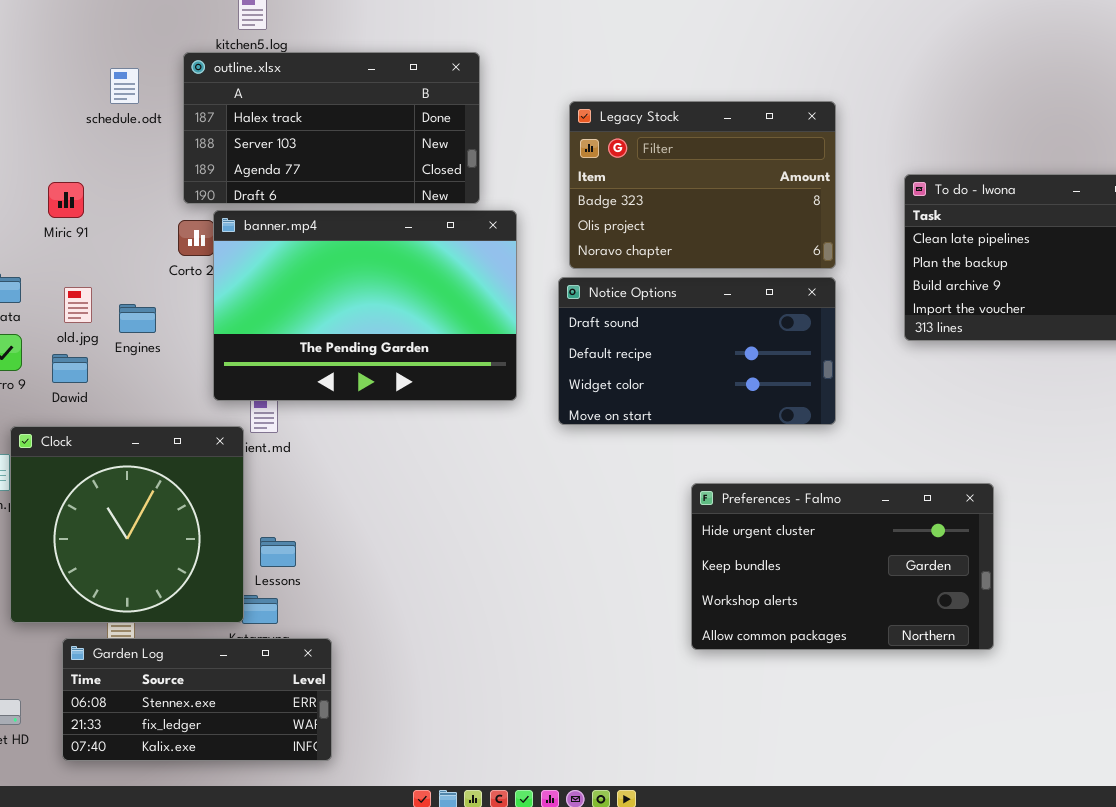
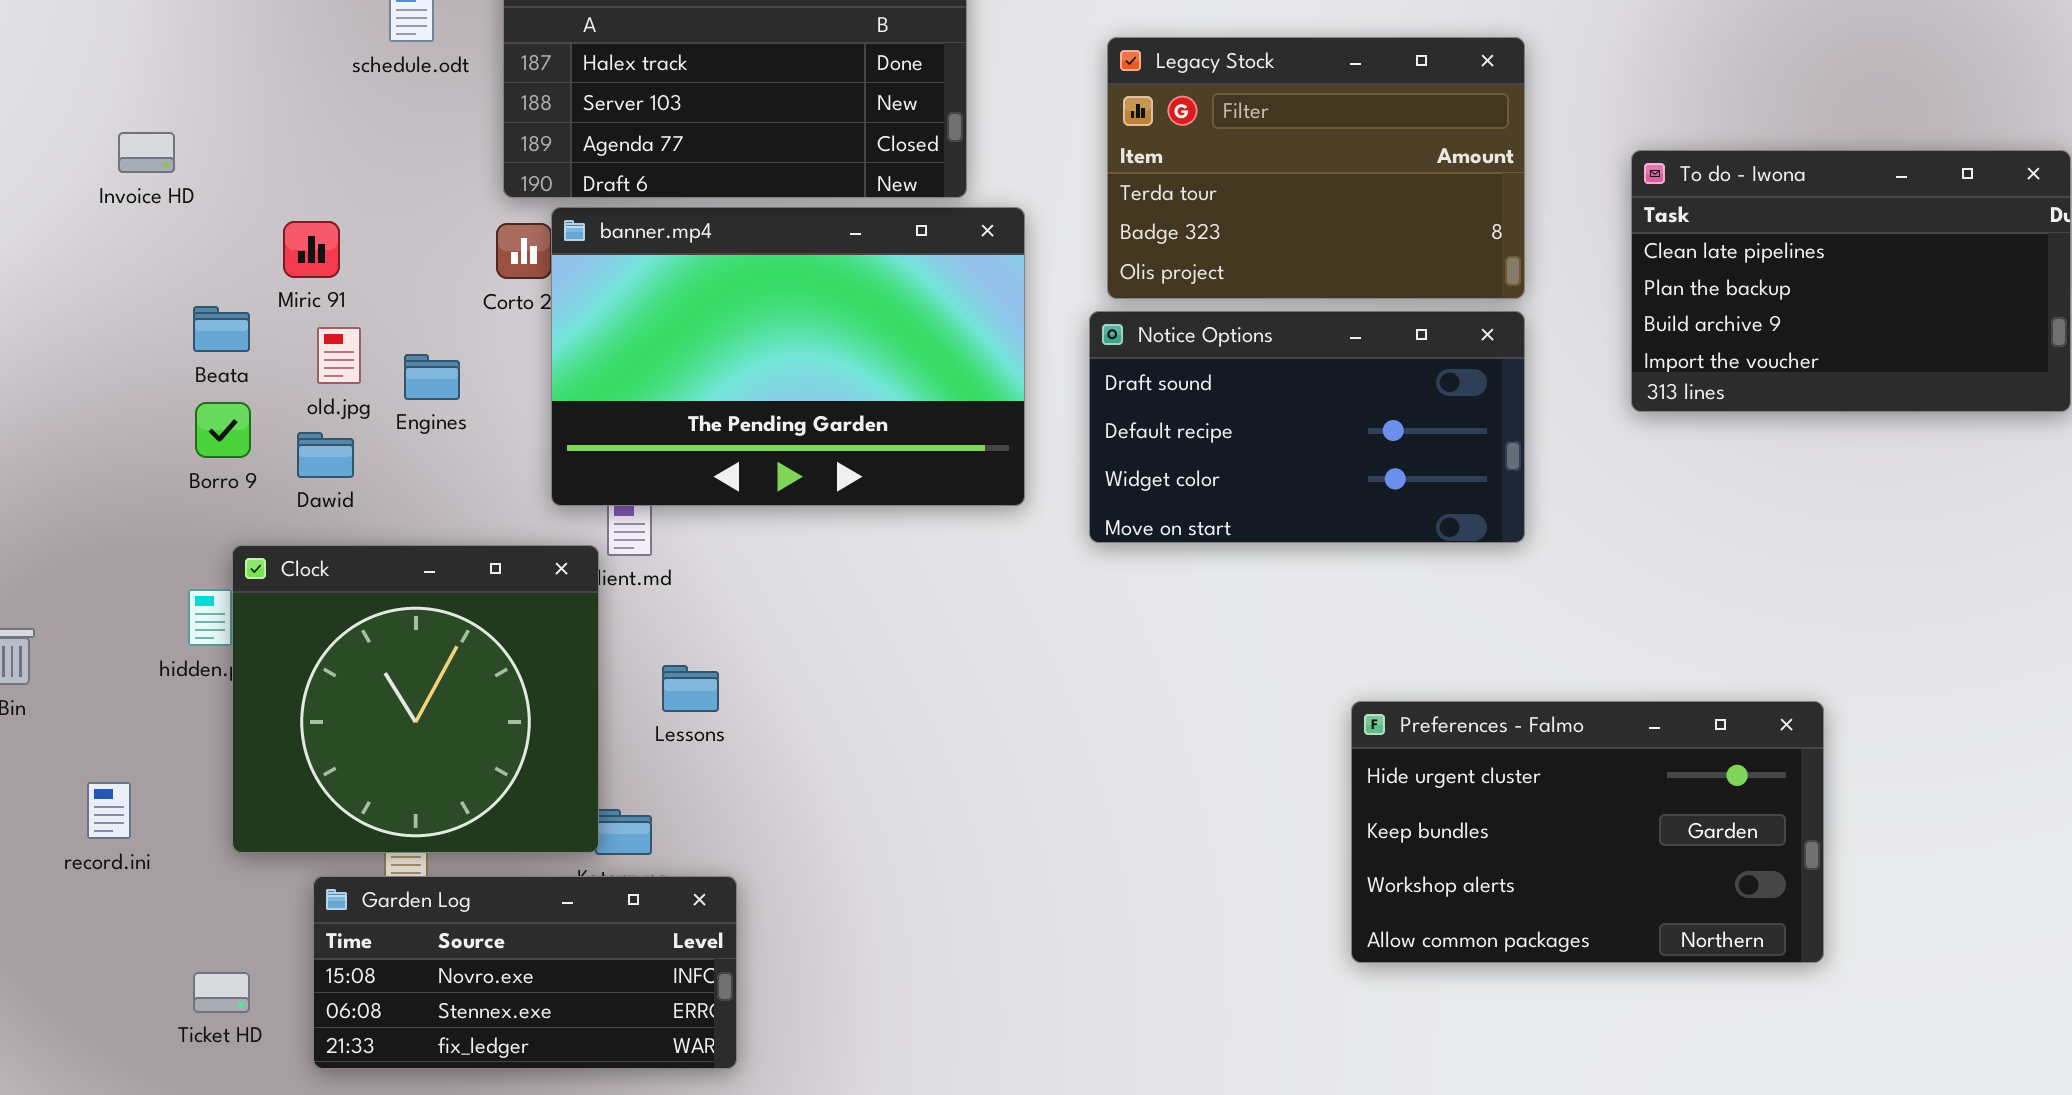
Legacy Stock: [569,101,836,269] -> [1107,37,1525,299], scrolled up 1 row
Miric 91: [48,182,84,218] -> [283,221,340,278], moved
Preferences - Falmo: [691,483,994,650] -> [1351,701,1824,963], moved
Lessons: [260,537,296,567] -> [662,665,719,712], moved
Garden Log: [62,638,332,761] -> [313,876,737,1069], scrolled up 1 row

